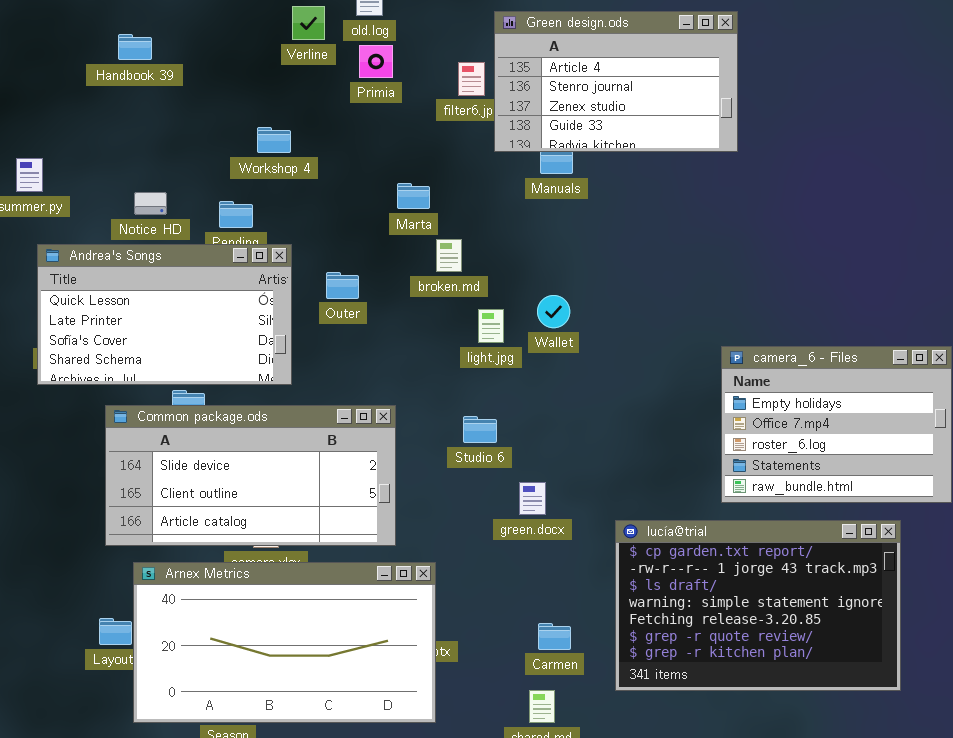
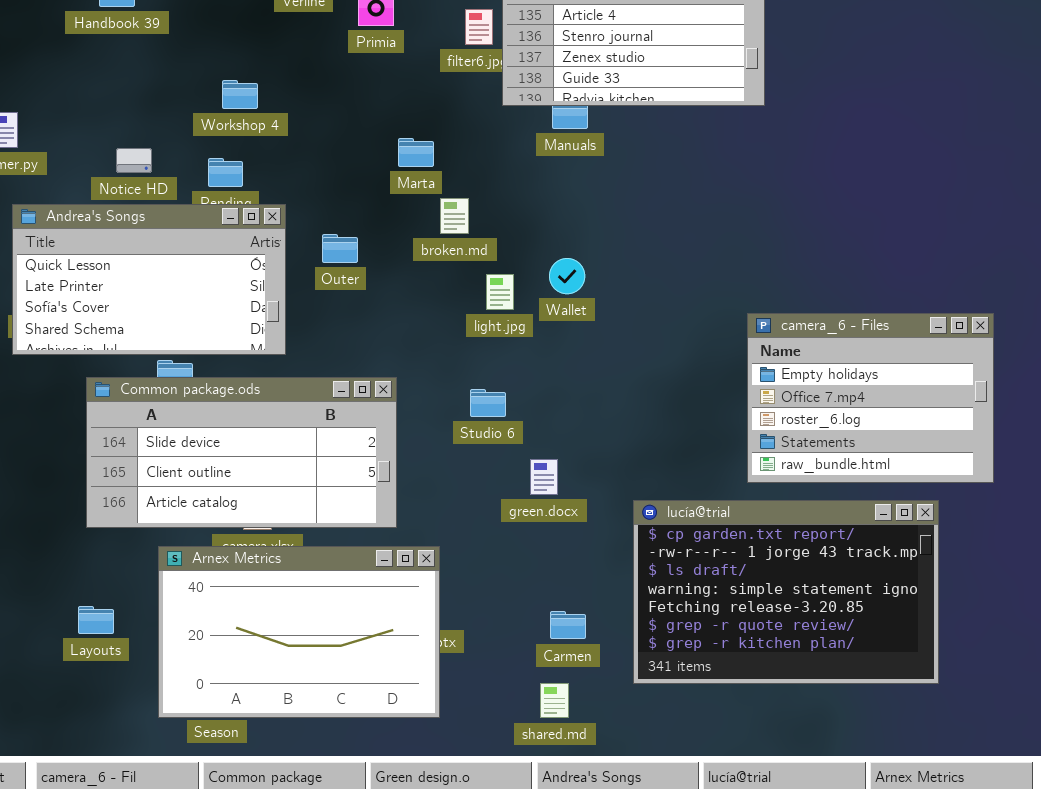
Workshop 4: [257,127,291,153] -> [222,80,258,109], moved
Arnex Metrics: [133,562,436,723] -> [158,546,440,718], resized

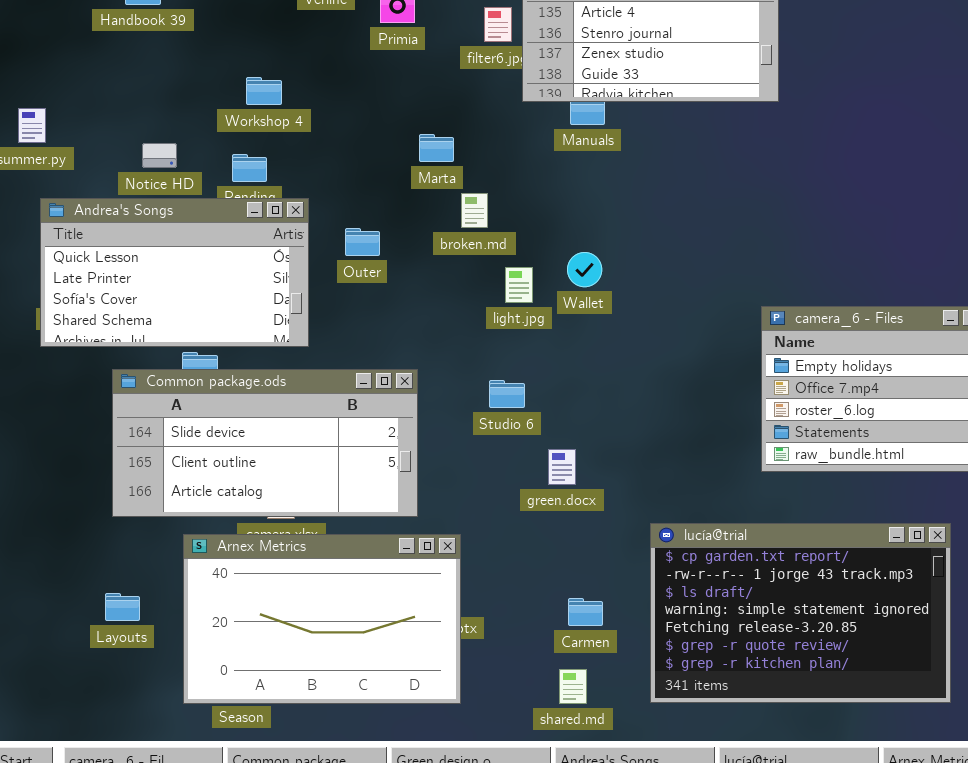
lucía@trial: [633,500,939,684] -> [650,523,951,703], moved

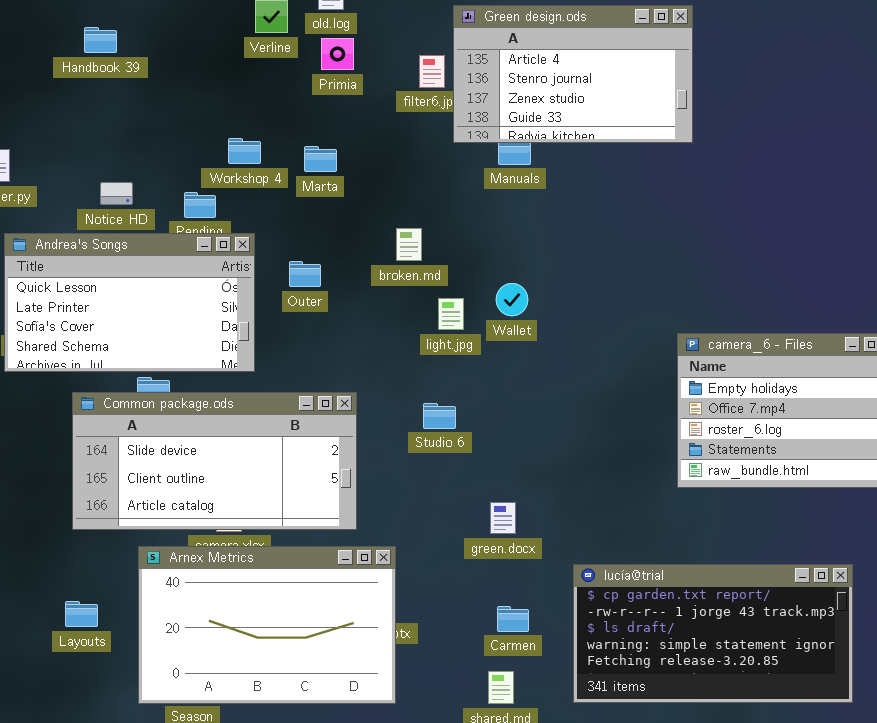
Workshop 4: [246,77,282,105] -> [228,138,261,164], moved
Marta: [419,134,454,162] -> [304,146,337,172], moved
green.docx: [548,449,576,485] -> [490,502,516,534], moved
lucía@trial: [650,523,951,703] -> [573,564,853,703], resized

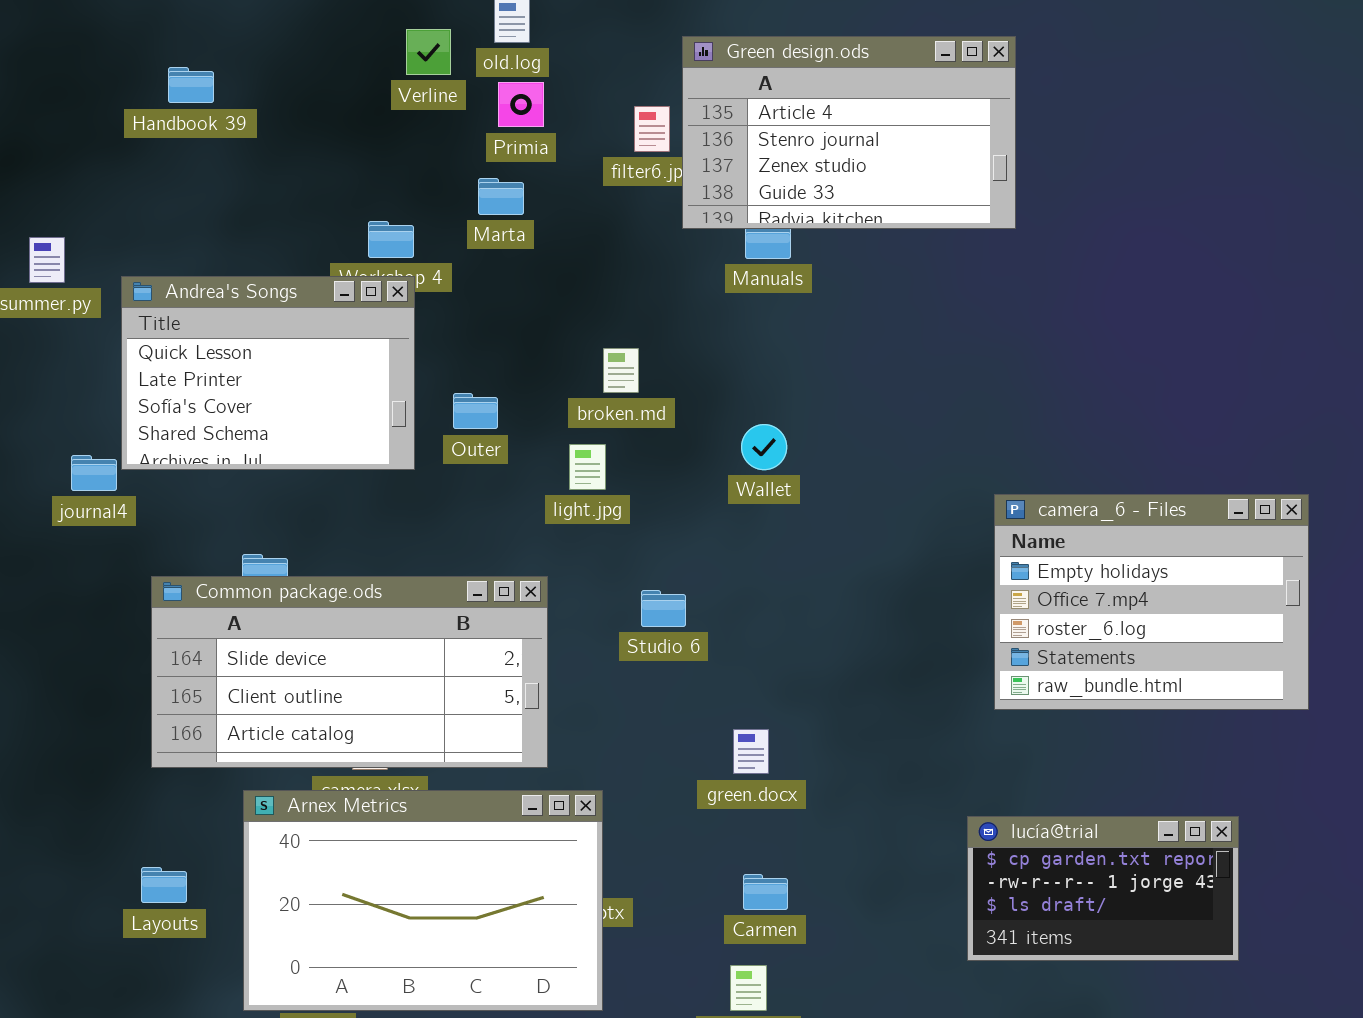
Marta: [304,146,337,172] -> [478,178,524,215], moved
Andrea's Songs: [4,233,255,372] -> [121,276,415,470], moved, resized
light.jpg: [438,298,464,330] -> [569,444,606,490], moved
lucía@trial: [573,564,853,703] -> [967,816,1239,961], resized

